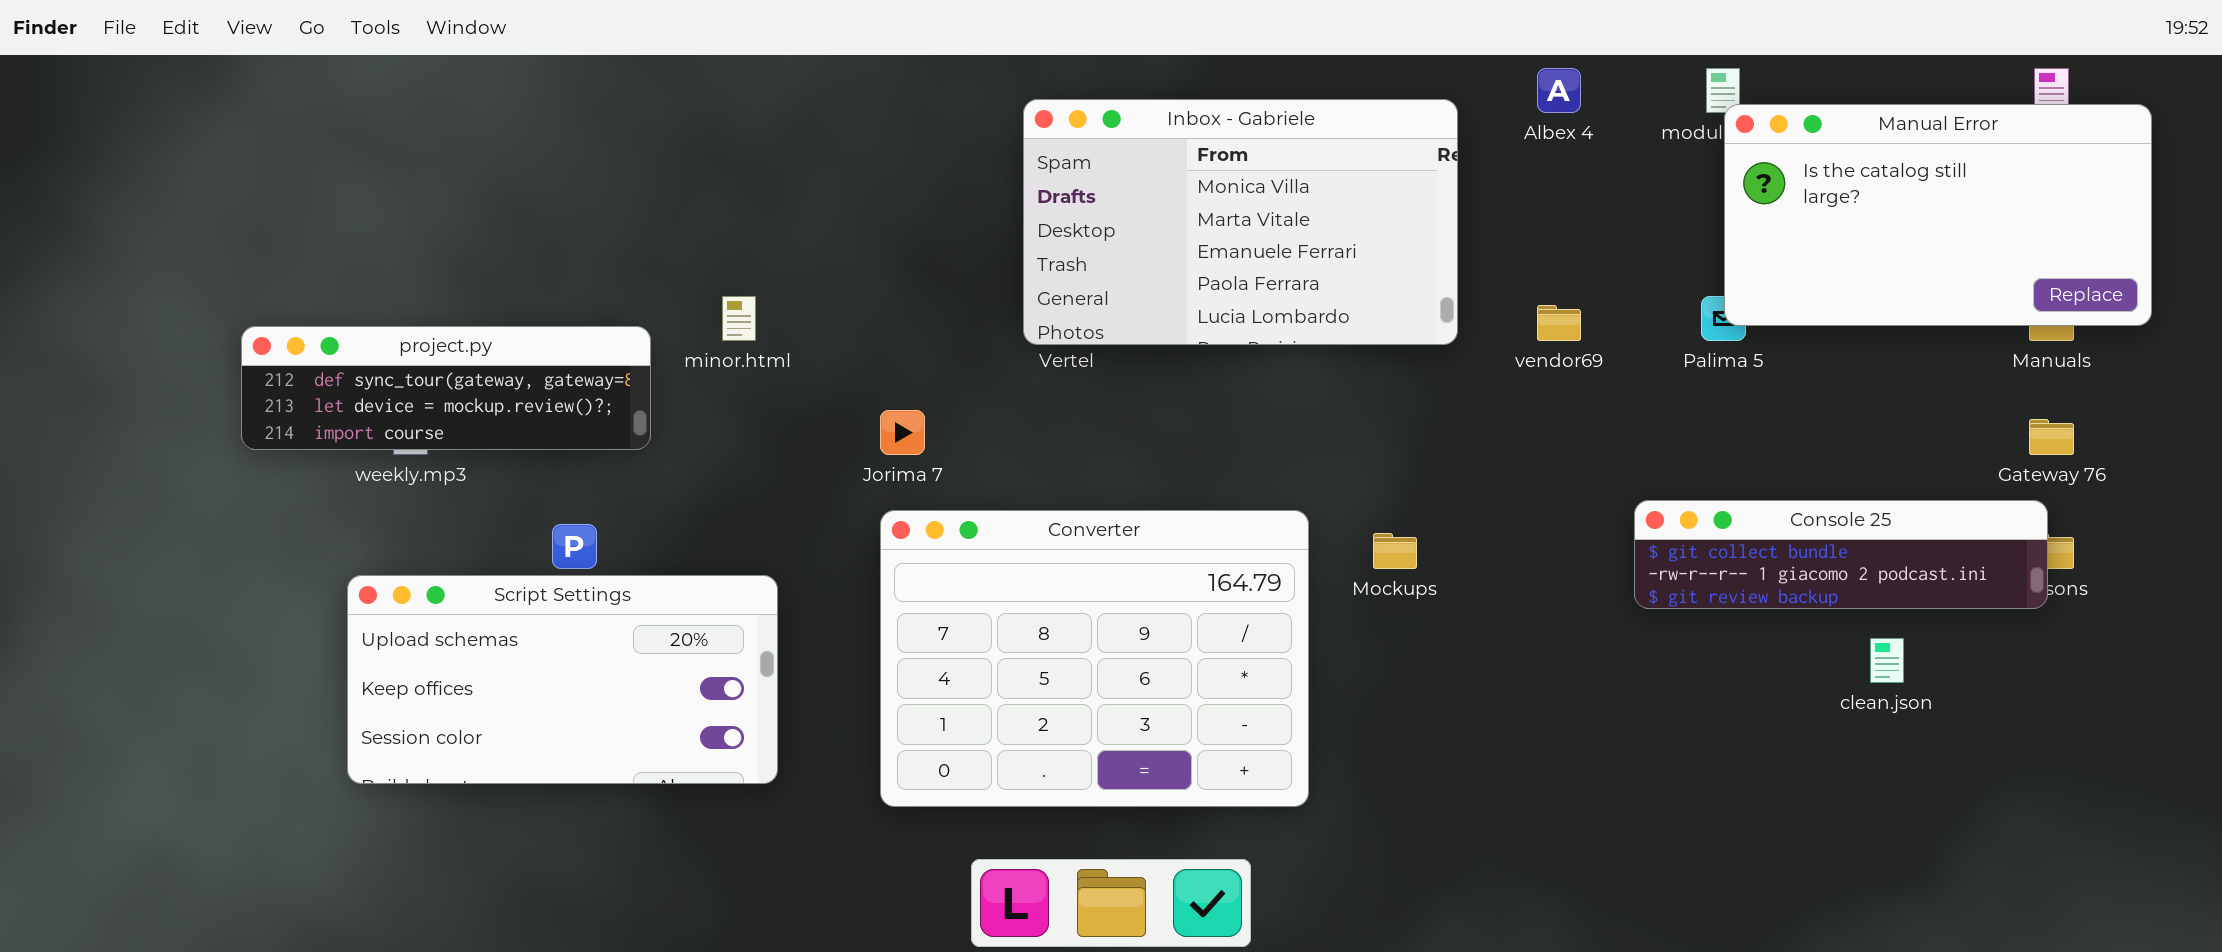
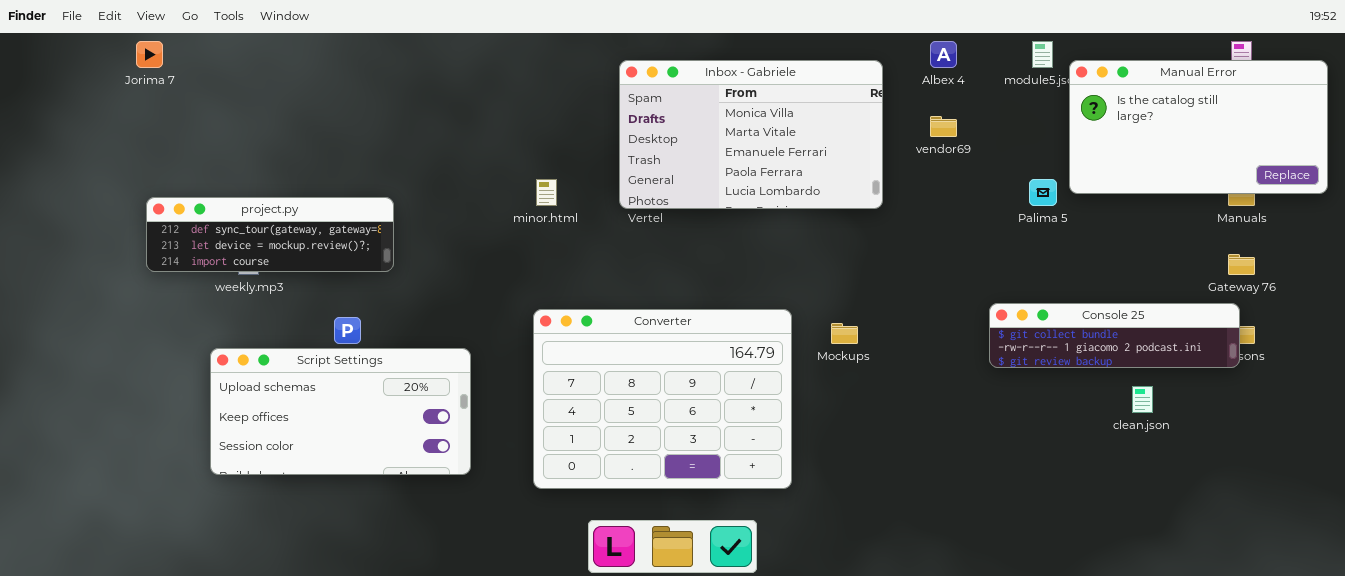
Manual Error: [1724,104,2152,326] -> [1069,60,1328,194], moved
minor.html: [722,296,756,341] -> [536,179,557,206], moved
vendor69: [1537,305,1581,341] -> [930,116,957,137], moved
Jorima 7: [880,410,925,455] -> [136,41,163,68], moved

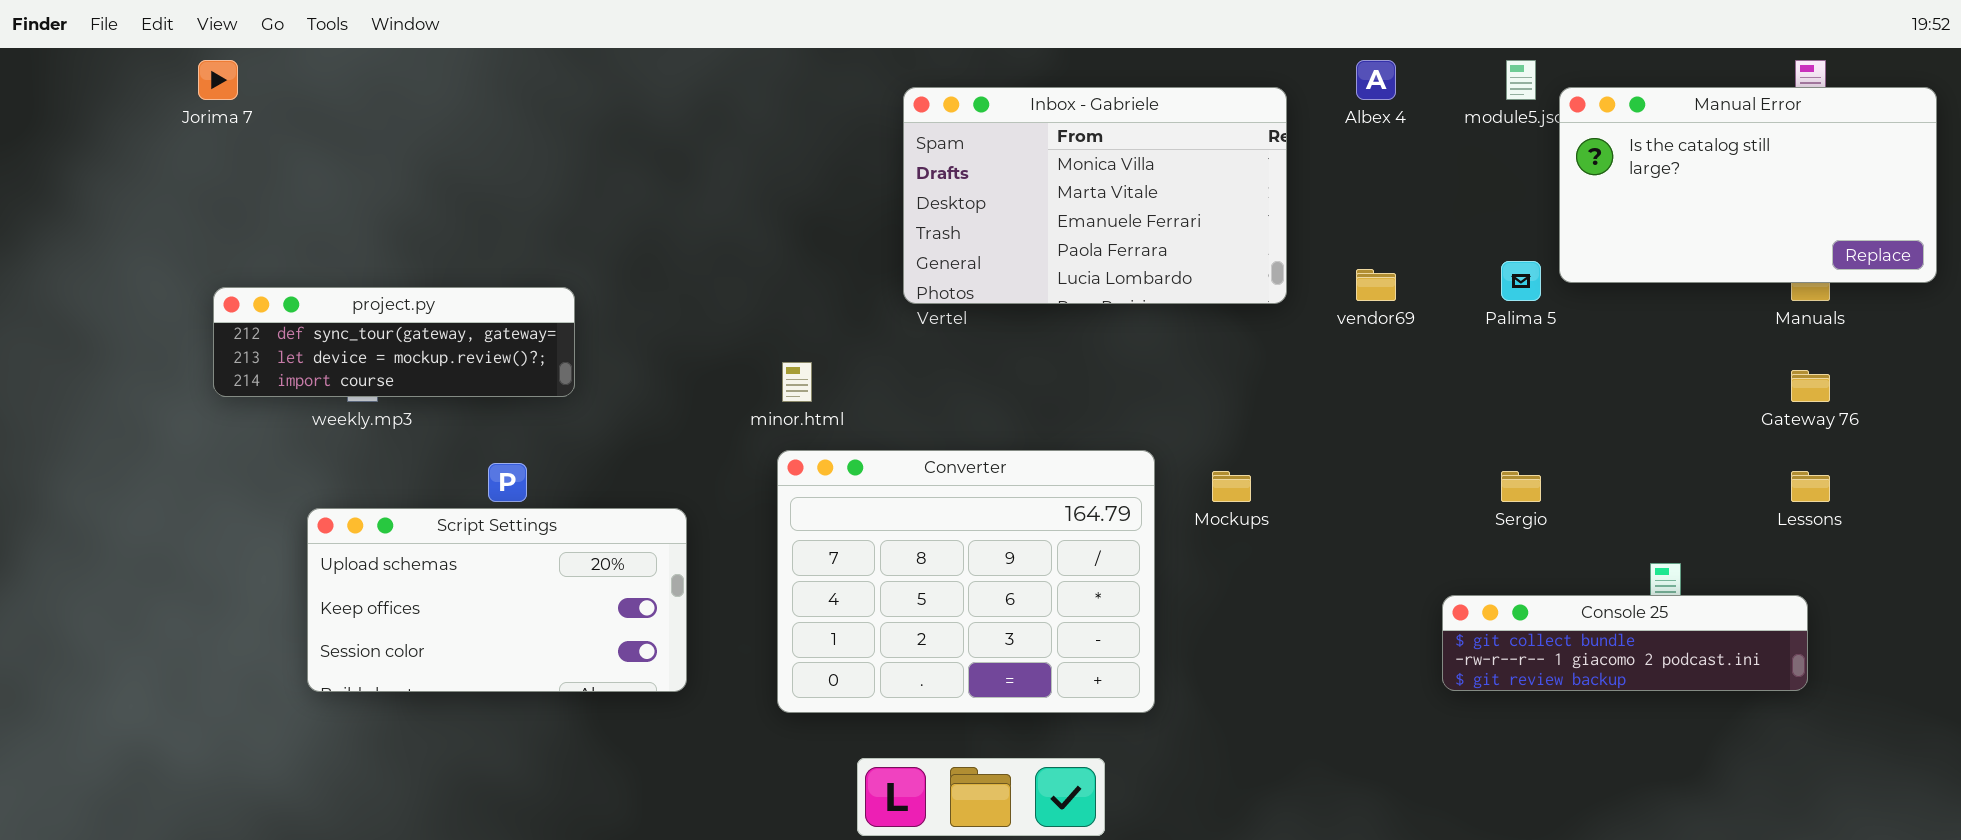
vendor69: [930,116,957,137] -> [1356,269,1396,301], moved
minor.html: [536,179,557,206] -> [782,362,812,402], moved
Console 25: [989,303,1240,368] -> [1442,595,1808,691], moved

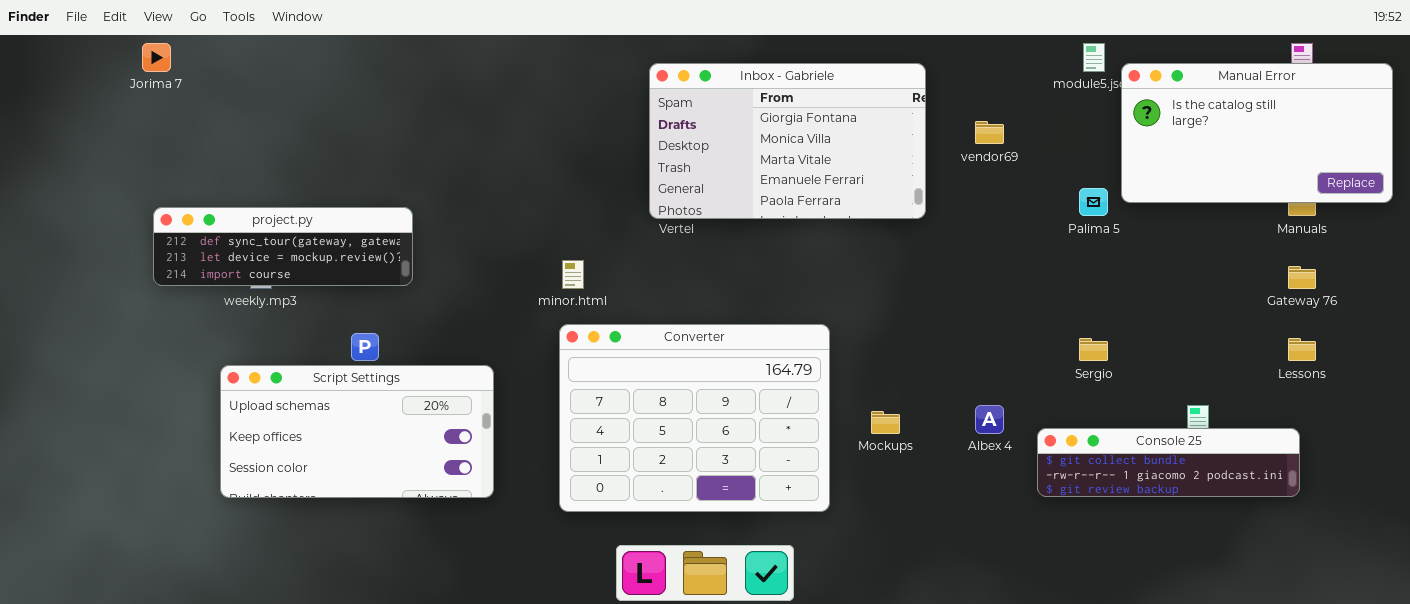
Albex 4: [1356,60,1396,100] -> [975,405,1004,434], moved
Inbox - Gabriele: [903,87,1287,304] -> [649,63,926,219], scrolled up 1 row
vendor69: [1356,269,1396,301] -> [975,121,1004,144], moved
Mockups: [1212,471,1251,502] -> [871,411,900,434], moved

